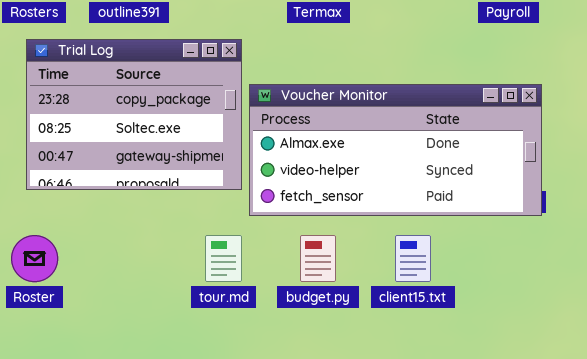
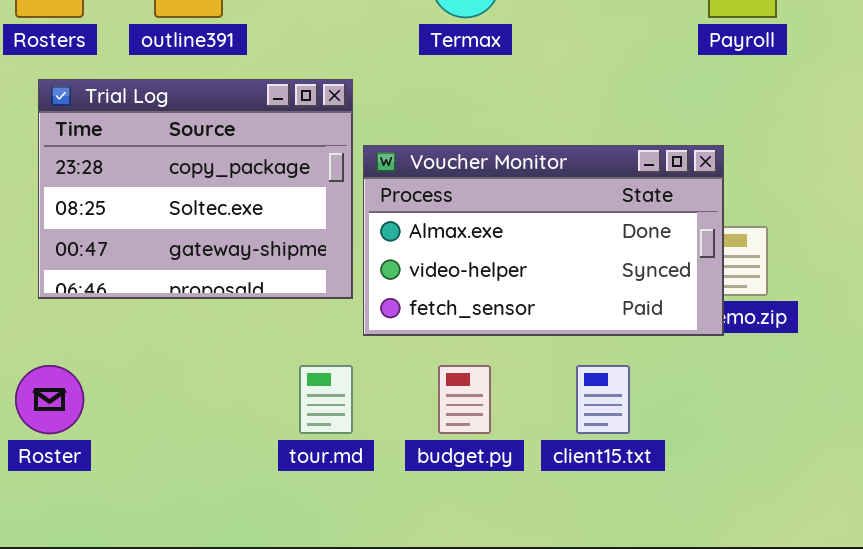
Voucher Monitor: [249,84,542,216] -> [363,145,724,336], resized

